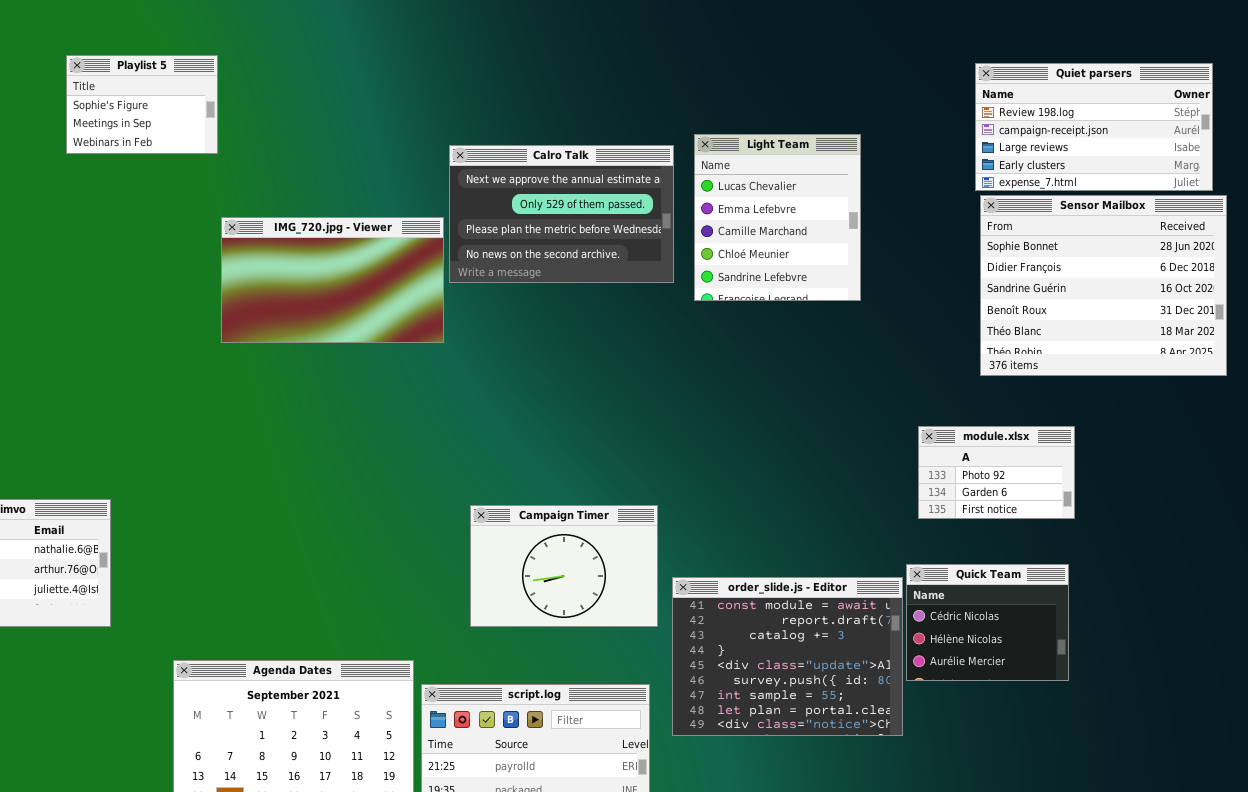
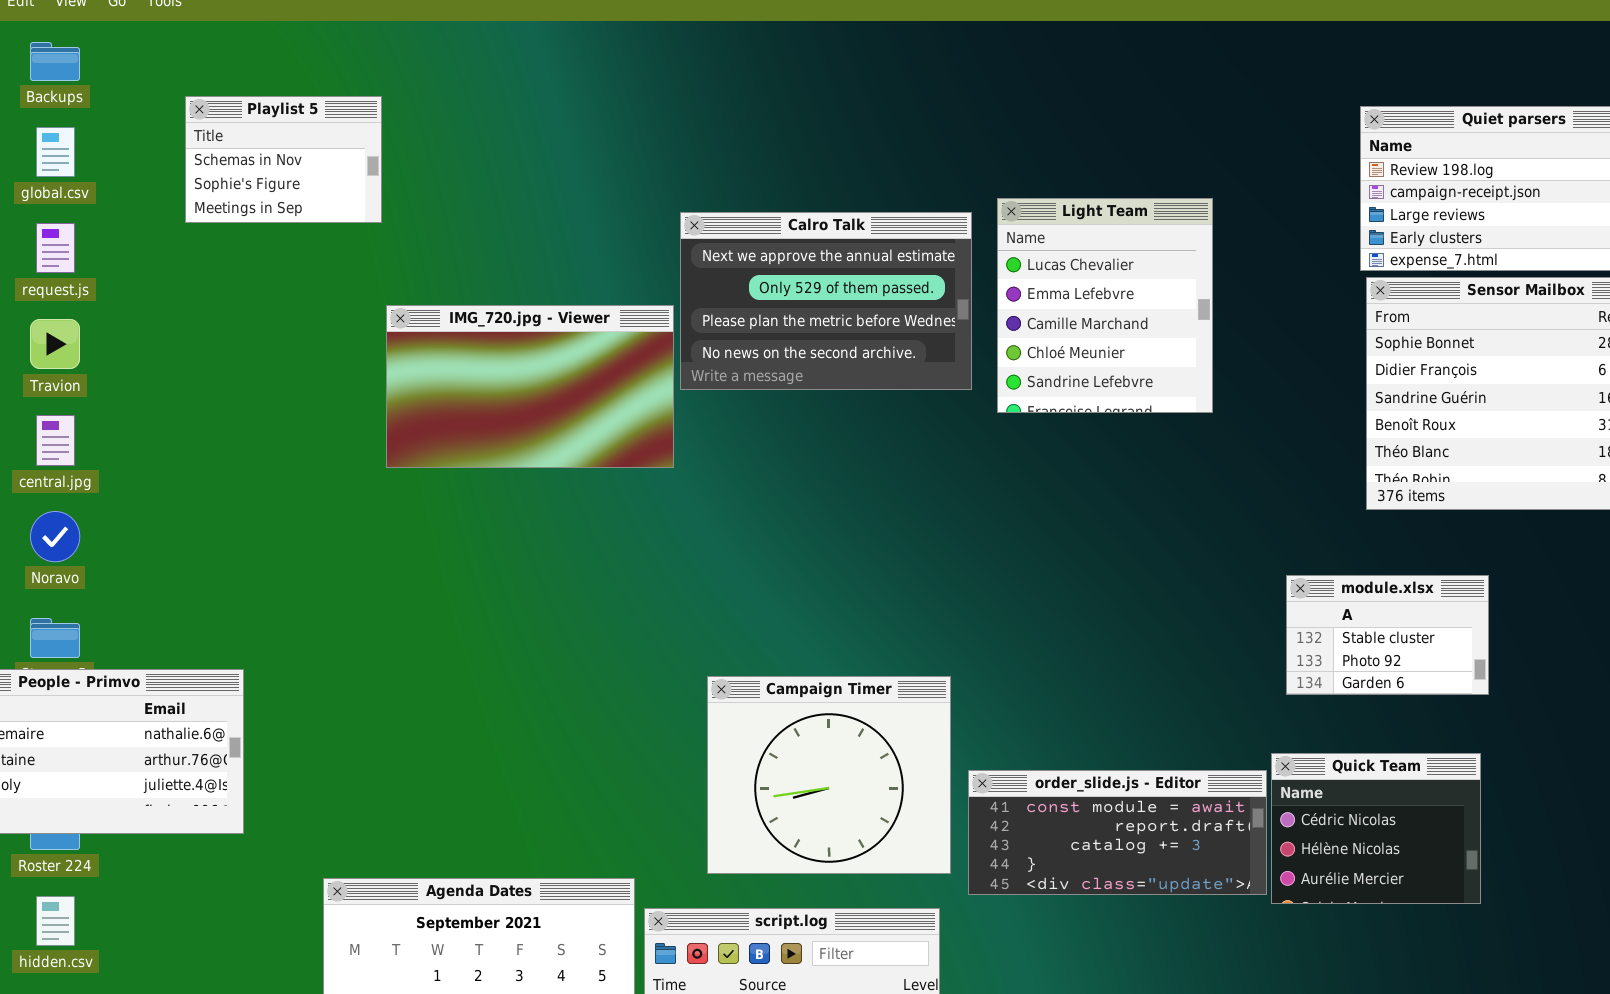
Playlist 5: [66,55,218,154] -> [185,96,382,223], scrolled up 1 row
module.xlsx: [918,426,1075,519] -> [1286,575,1489,695], scrolled up 1 row
Campaign Timer: [470,505,658,627] -> [707,676,951,874], resized
order_slide.js - Editor: [672,577,903,736] -> [968,770,1267,895], resized

